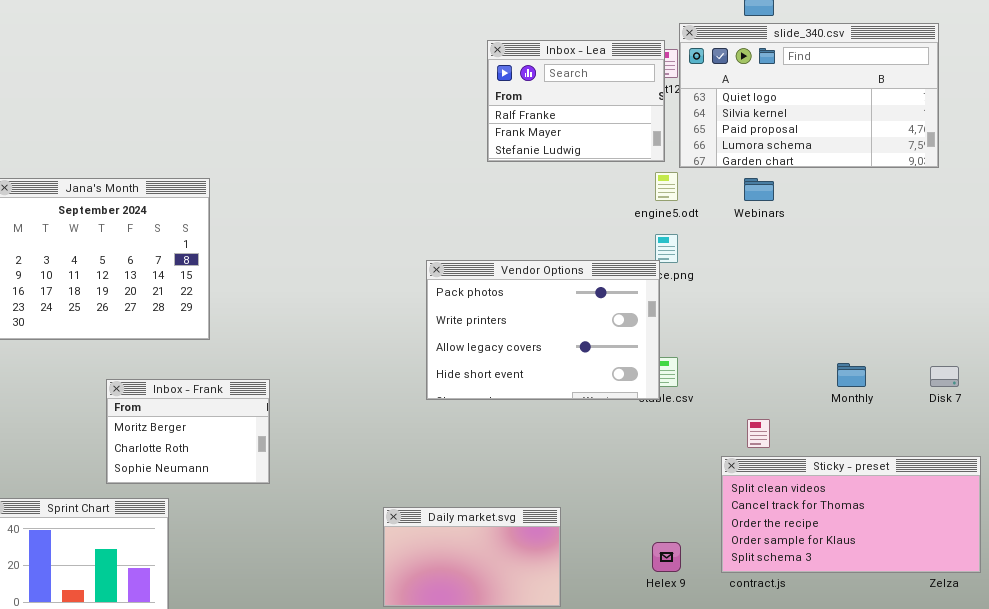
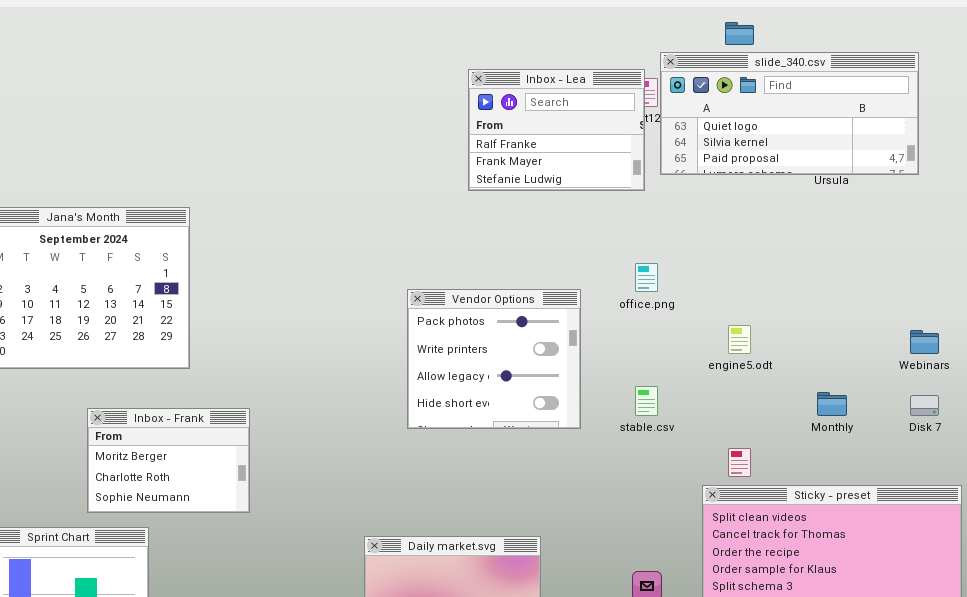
slide_340.csv: [679,23,939,168] -> [660,52,919,175], resized
engine5.odt: [655,172,678,201] -> [728,325,751,354], moved
Webinars: [744,178,774,201] -> [910,330,939,354], moved
Vendor Options: [426,260,660,400] -> [407,289,581,429], resized

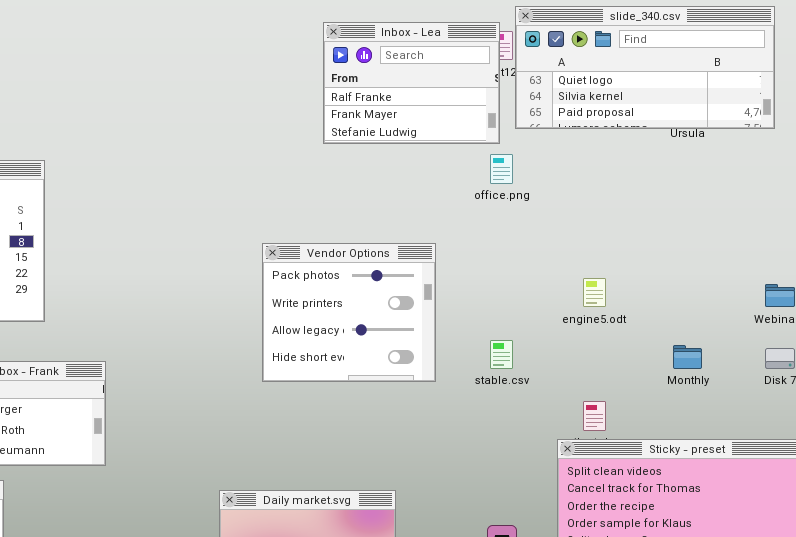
office.png: [635,263,658,292] -> [490,154,513,184], moved

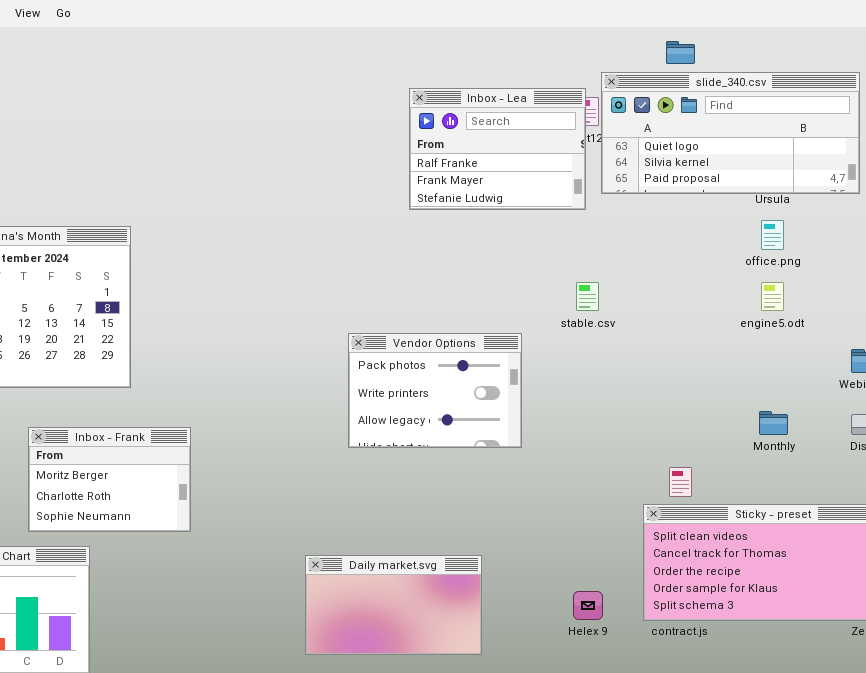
office.png: [490,154,513,184] -> [761,220,784,250], moved
Vendor Options: [262,243,436,382] -> [348,333,522,448], resized
engine5.odt: [583,278,606,307] -> [761,282,784,311], moved
stable.csv: [490,340,513,369] -> [576,282,599,311], moved

